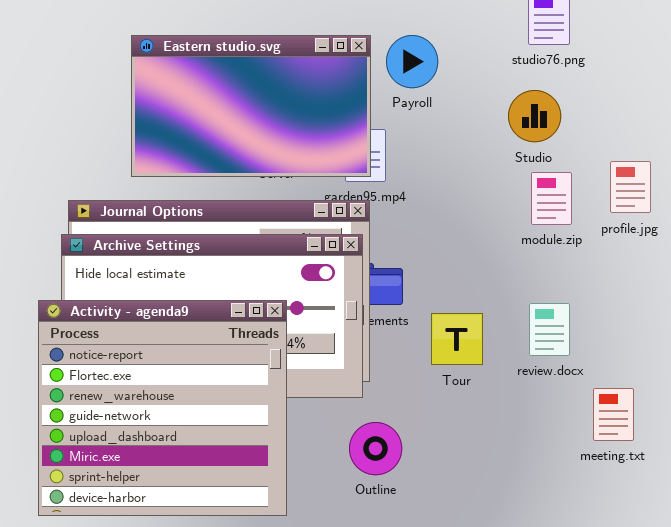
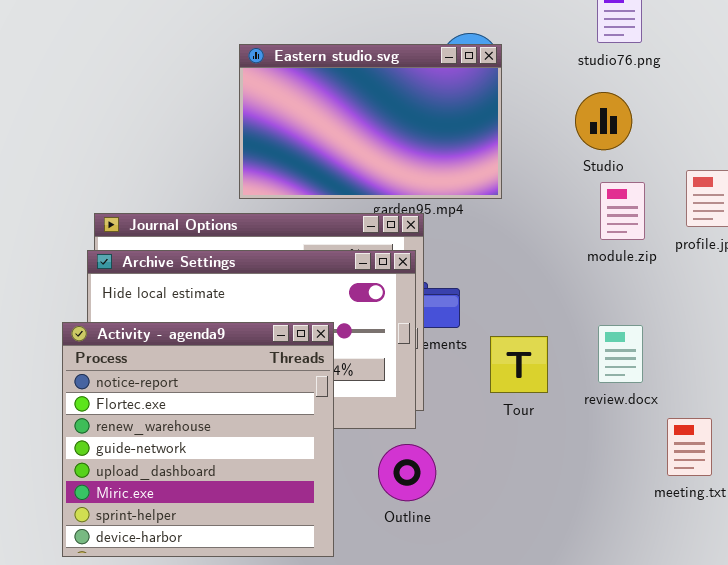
Eastern studio.svg: [131,35,371,177] -> [239,44,502,199], moved
Outline: [349,422,402,475] -> [378,444,436,501], moved

